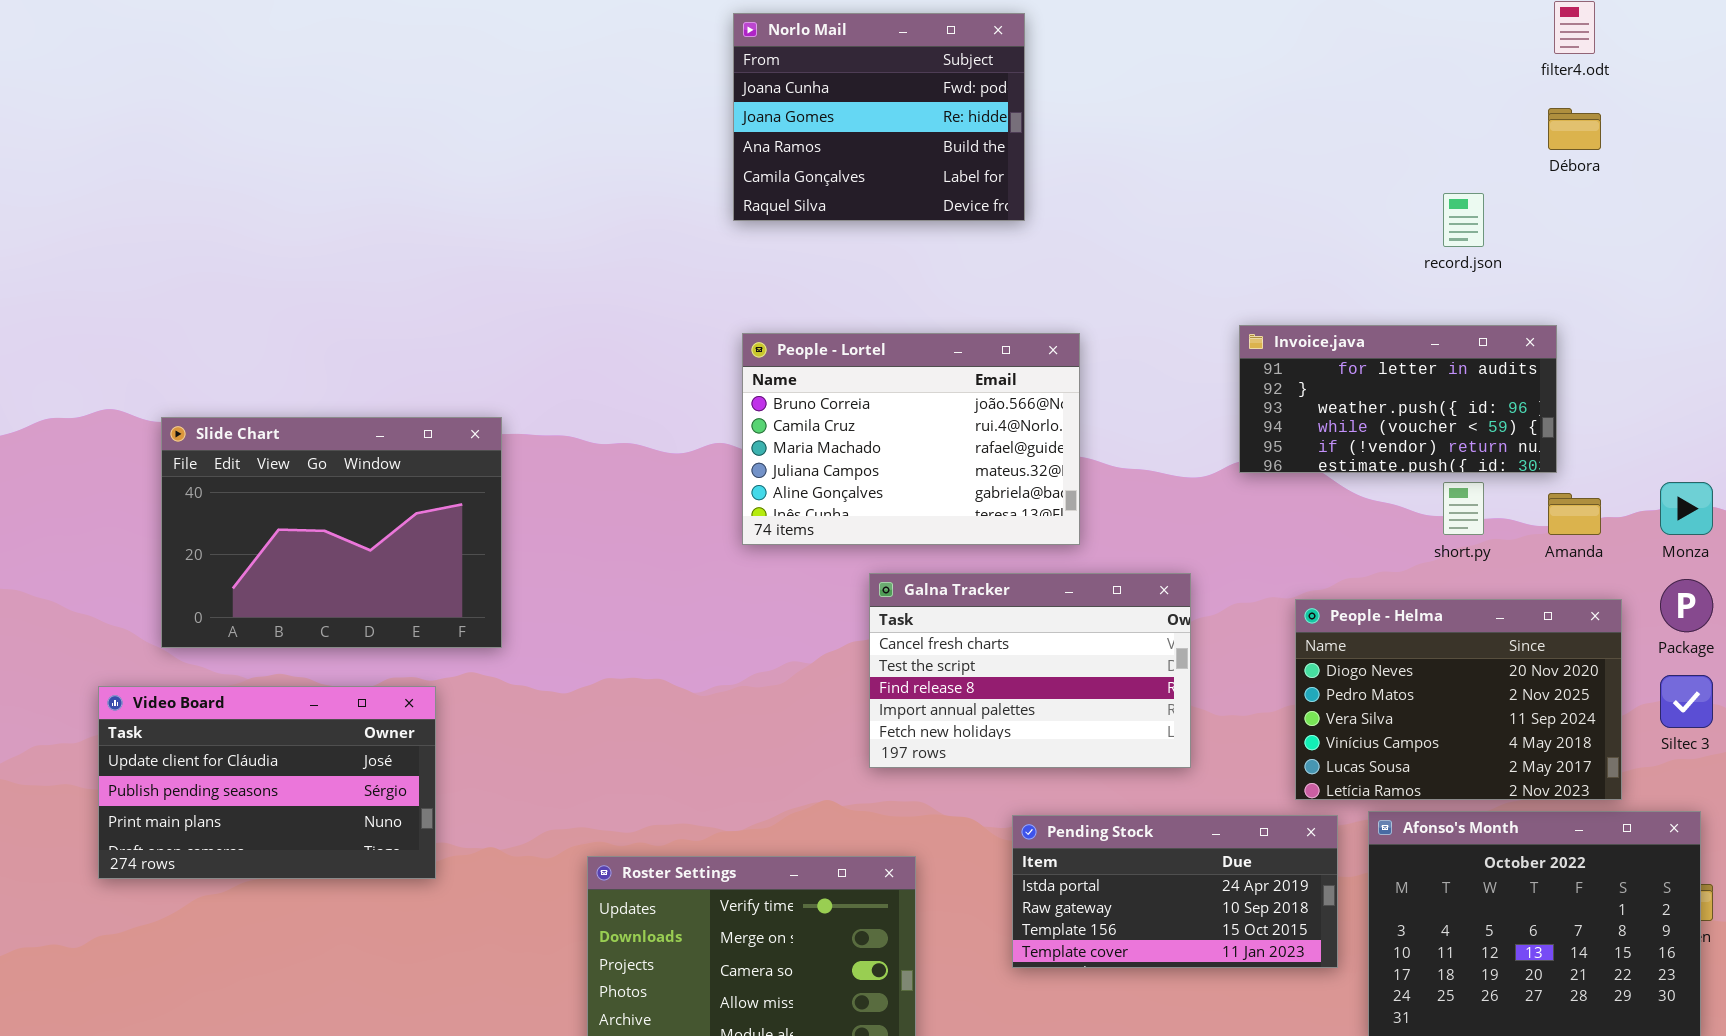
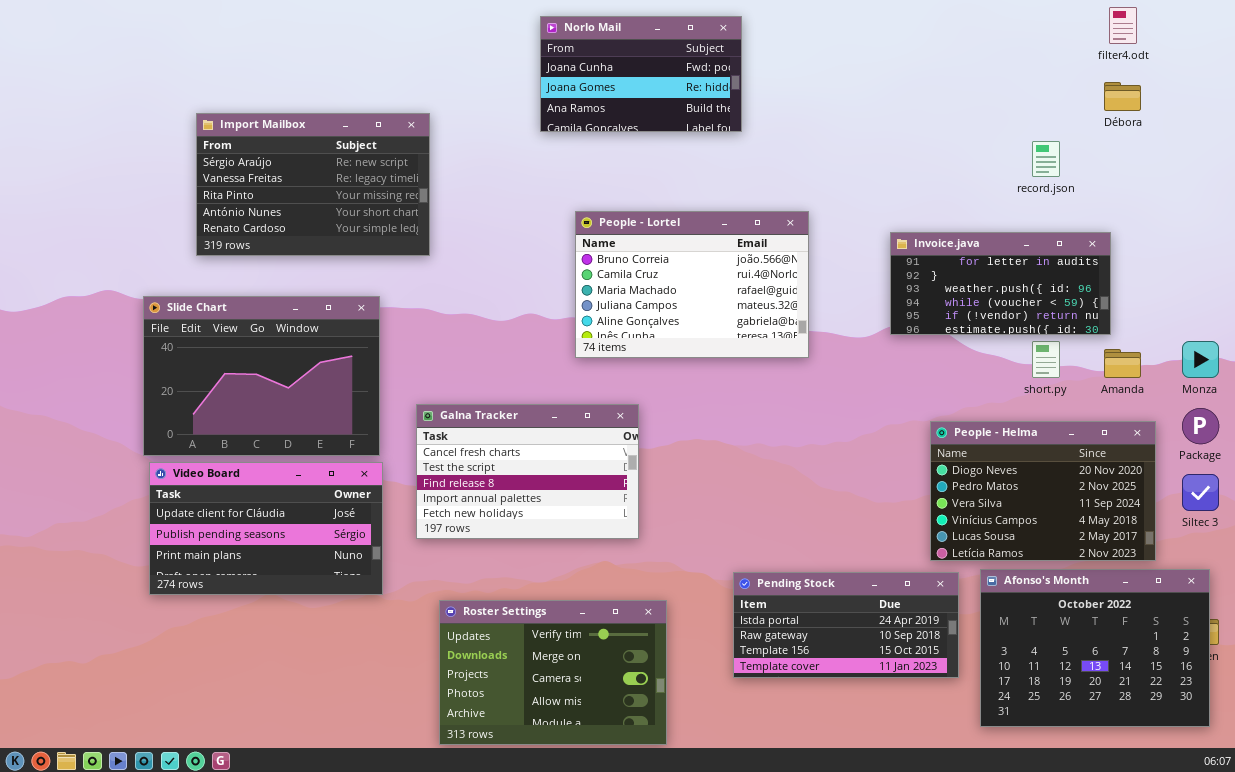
Norlo Mail: [733,13,1025,221] -> [540,16,742,132], resized
Import Mailbox: none -> [196,113,430,256], opened
People - Lortel: [742,333,1080,545] -> [575,211,809,358], moved
Galna Tracker: [869,573,1191,768] -> [416,404,639,539], moved
Video Board: [98,686,436,879] -> [149,462,383,595], moved

